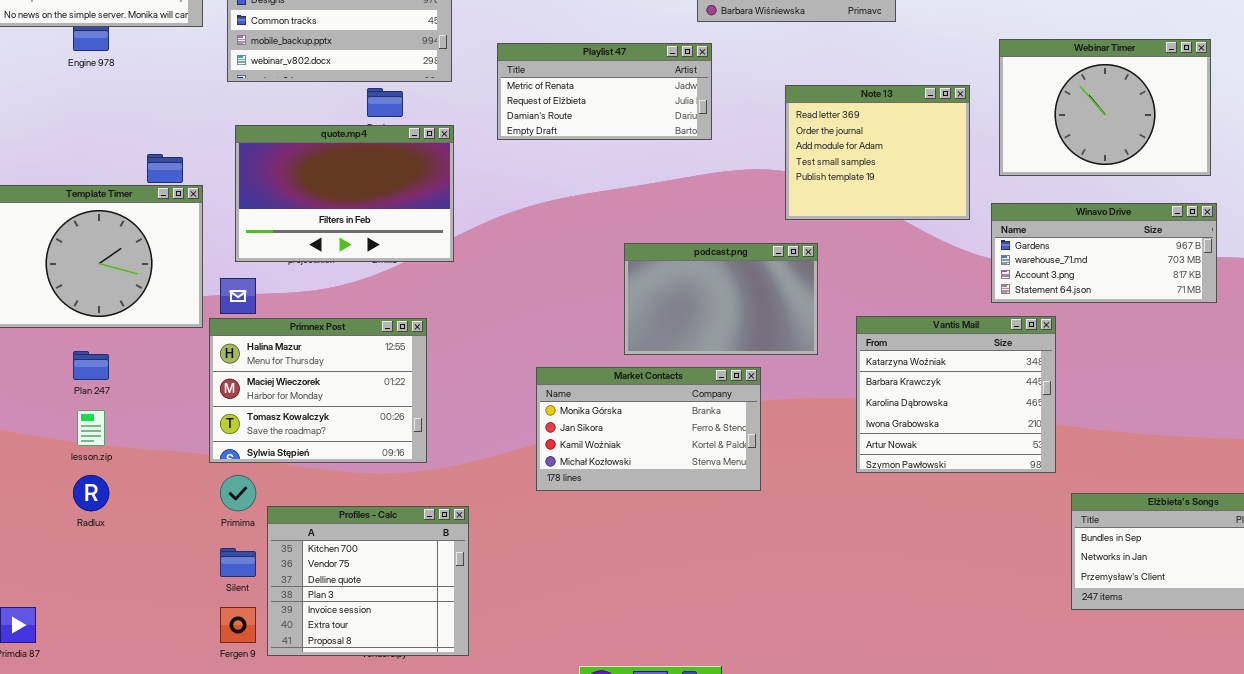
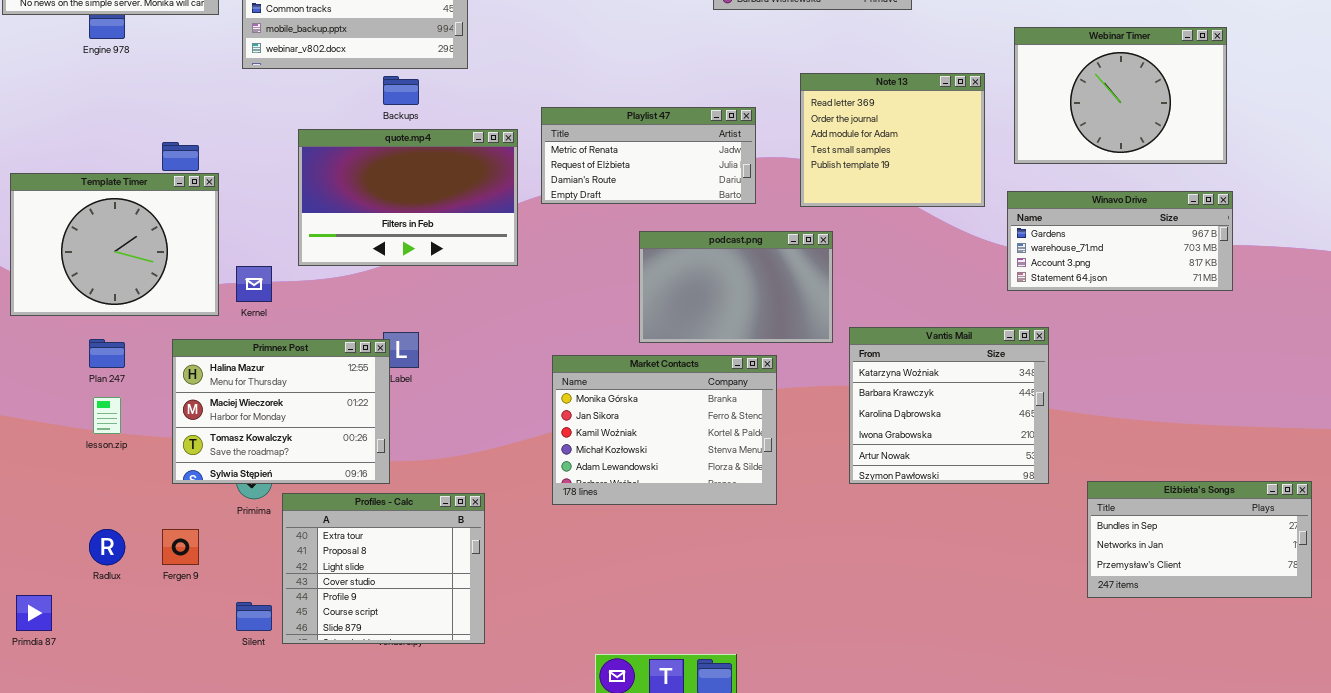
Playlist 47: [497,43,712,140] -> [541,107,756,204], moved
quote.mp4: [235,125,454,262] -> [298,129,518,266], moved
Vantis Mail: [856,316,1056,473] -> [849,327,1049,484], moved
Primnex Post: [209,318,427,463] -> [172,339,390,484], moved
Market Contacts: [536,367,761,491] -> [552,355,777,505], resized
Radlux: [73,475,109,511] -> [89,529,125,565], moved
Profiles - Calc: [267,506,469,656] -> [282,493,485,644], scrolled down 5 rows
Silent: [220,548,256,577] -> [236,602,272,631], moved
Fergen 9: [220,607,256,643] -> [162,529,199,565], moved

